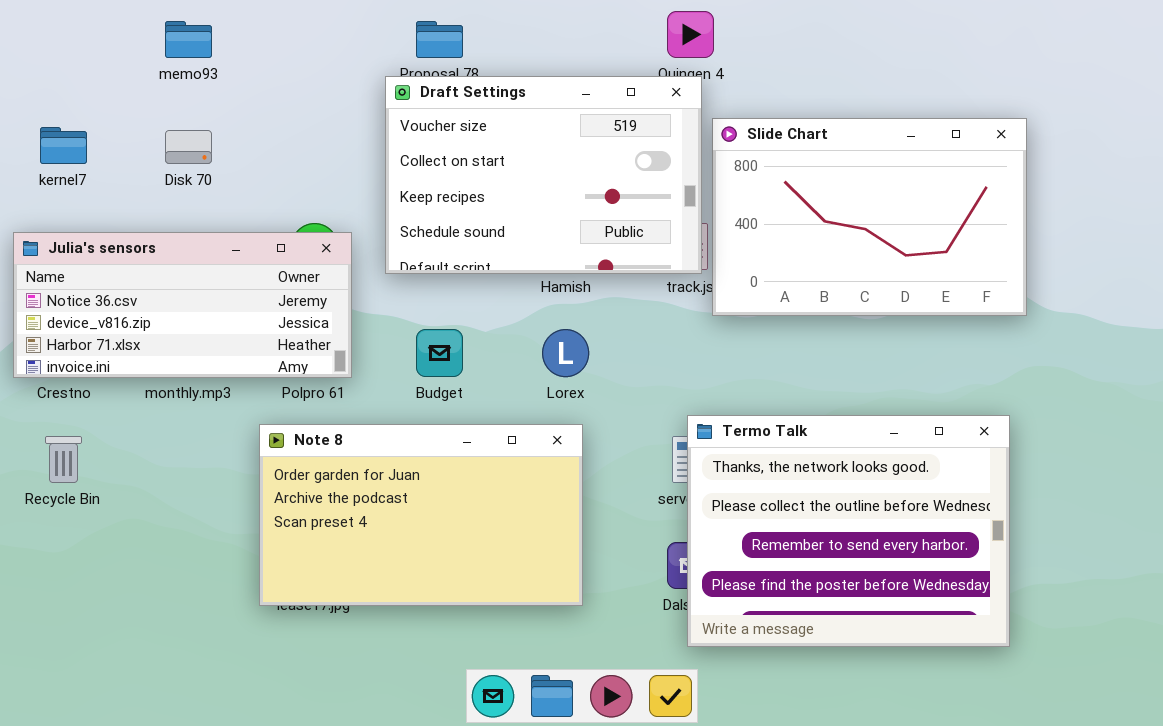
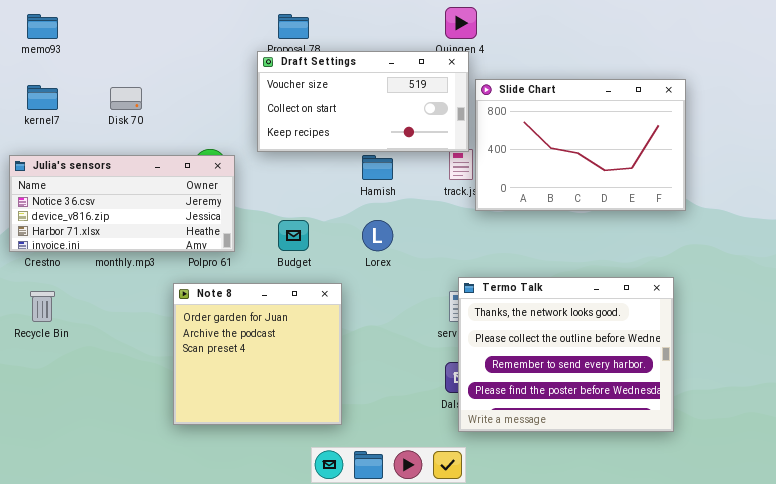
memo93: [165,21,212,58] -> [27,14,58,39], moved
Draft Settings: [385,76,702,274] -> [257,51,469,152], resized
Note 8: [259,424,583,606] -> [173,283,342,425], resized

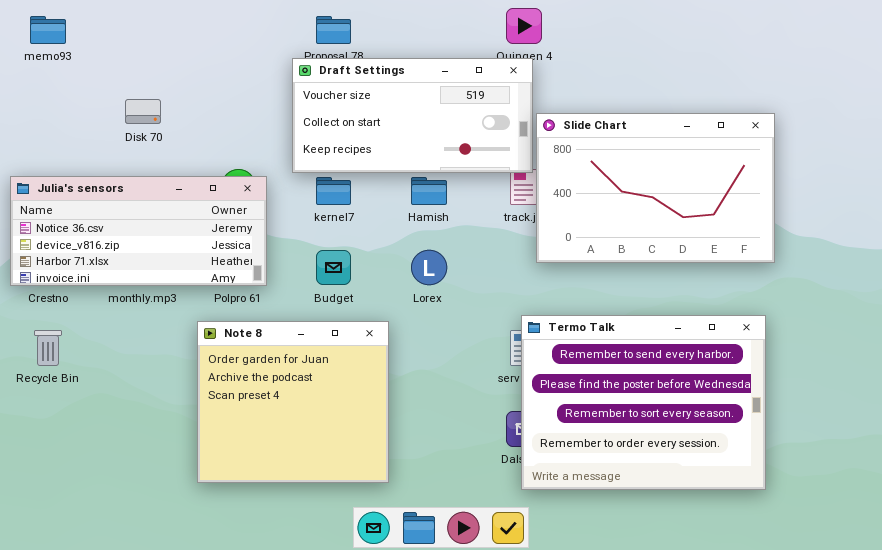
Slide Chart: [475,79,686,211] -> [536,113,775,263], moved
kernel7: [27,85,58,110] -> [316,177,351,205], moved
Termo Talk: [458,277,674,432] -> [521,315,766,490], scrolled down 2 rows

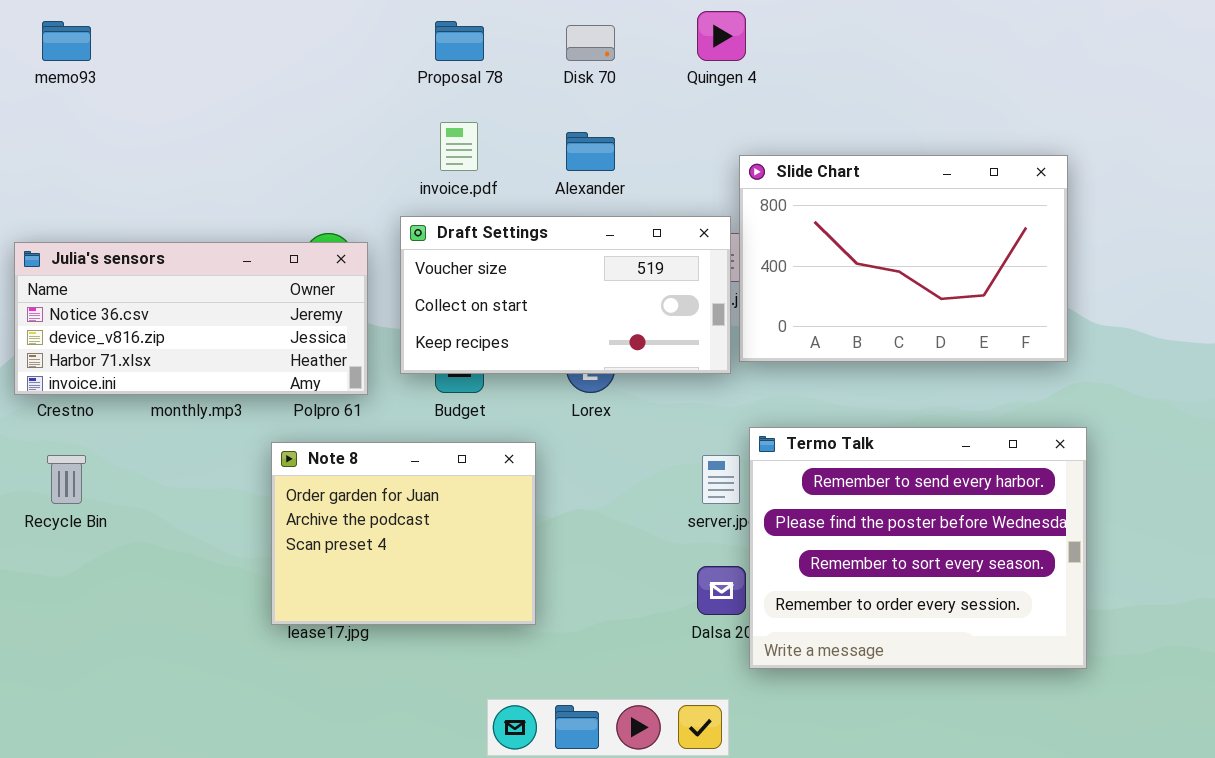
Draft Settings: [292,58,533,173] -> [400,216,731,374], moved
Disk 70: [125,99,161,124] -> [566,25,615,61], moved
Termo Talk: [521,315,766,490] -> [749,427,1087,669], moved
Note 8: [197,321,389,483] -> [271,442,536,625], resized

